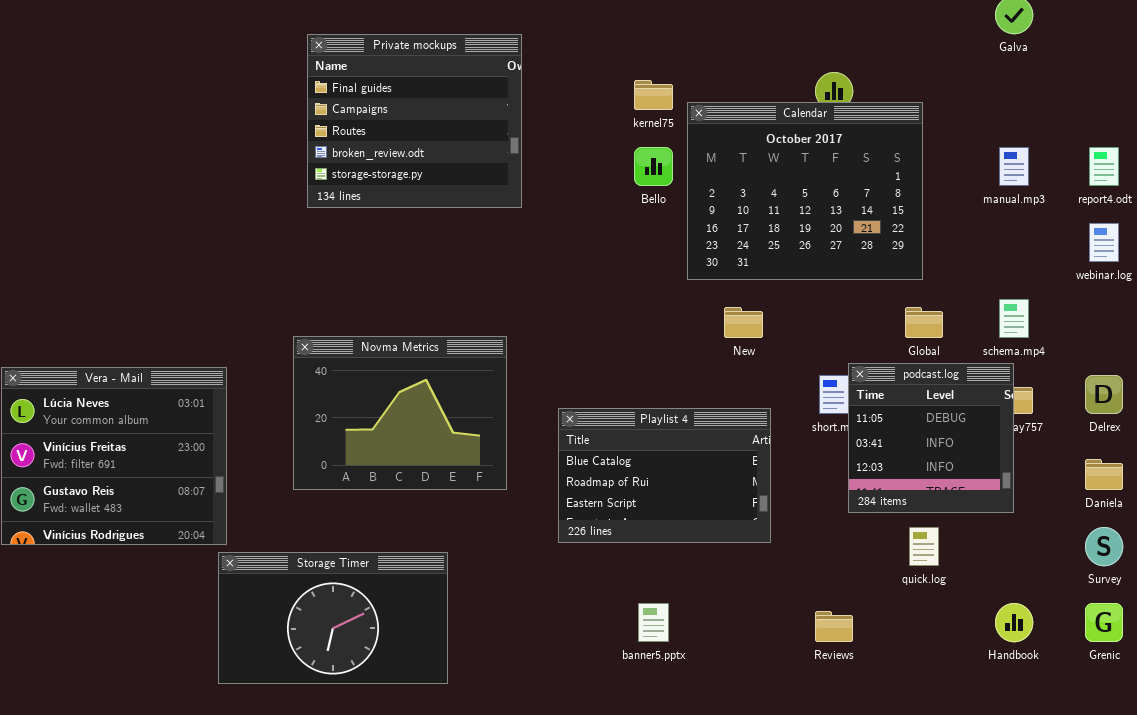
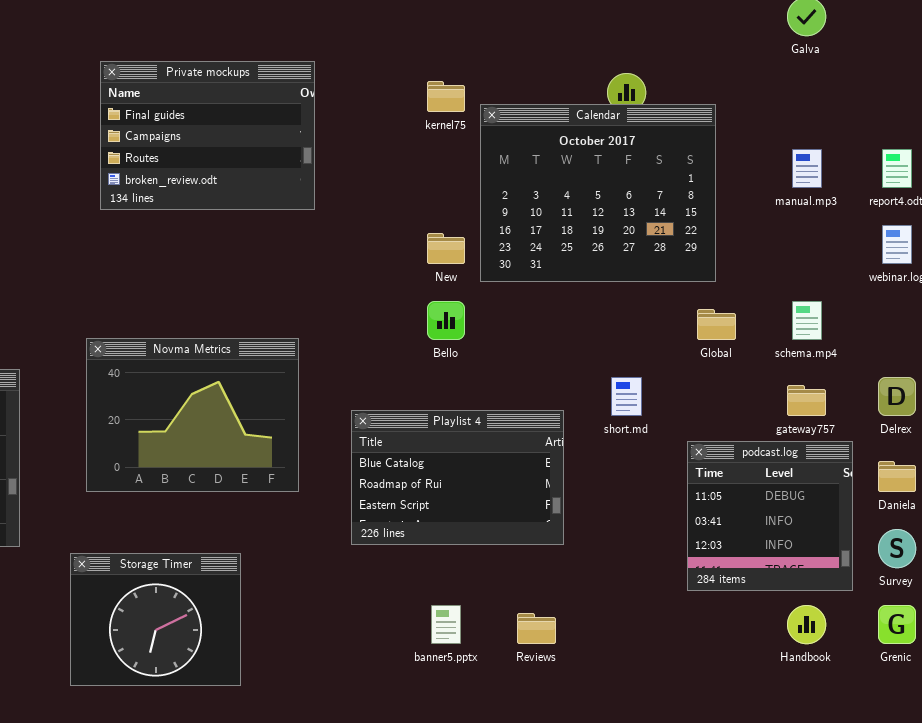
Private mockups: [307,34,522,208] -> [100,61,315,210], resized
Bello: [634,147,673,186] -> [427,301,465,340], moved
New: [724,307,763,338] -> [427,233,465,264], moved
podcast.log: [848,363,1014,513] -> [687,441,853,591], moved
Storage Timer: [218,552,448,684] -> [70,553,241,686], resized
Reviews: [815,611,853,642] -> [517,613,556,644], moved

